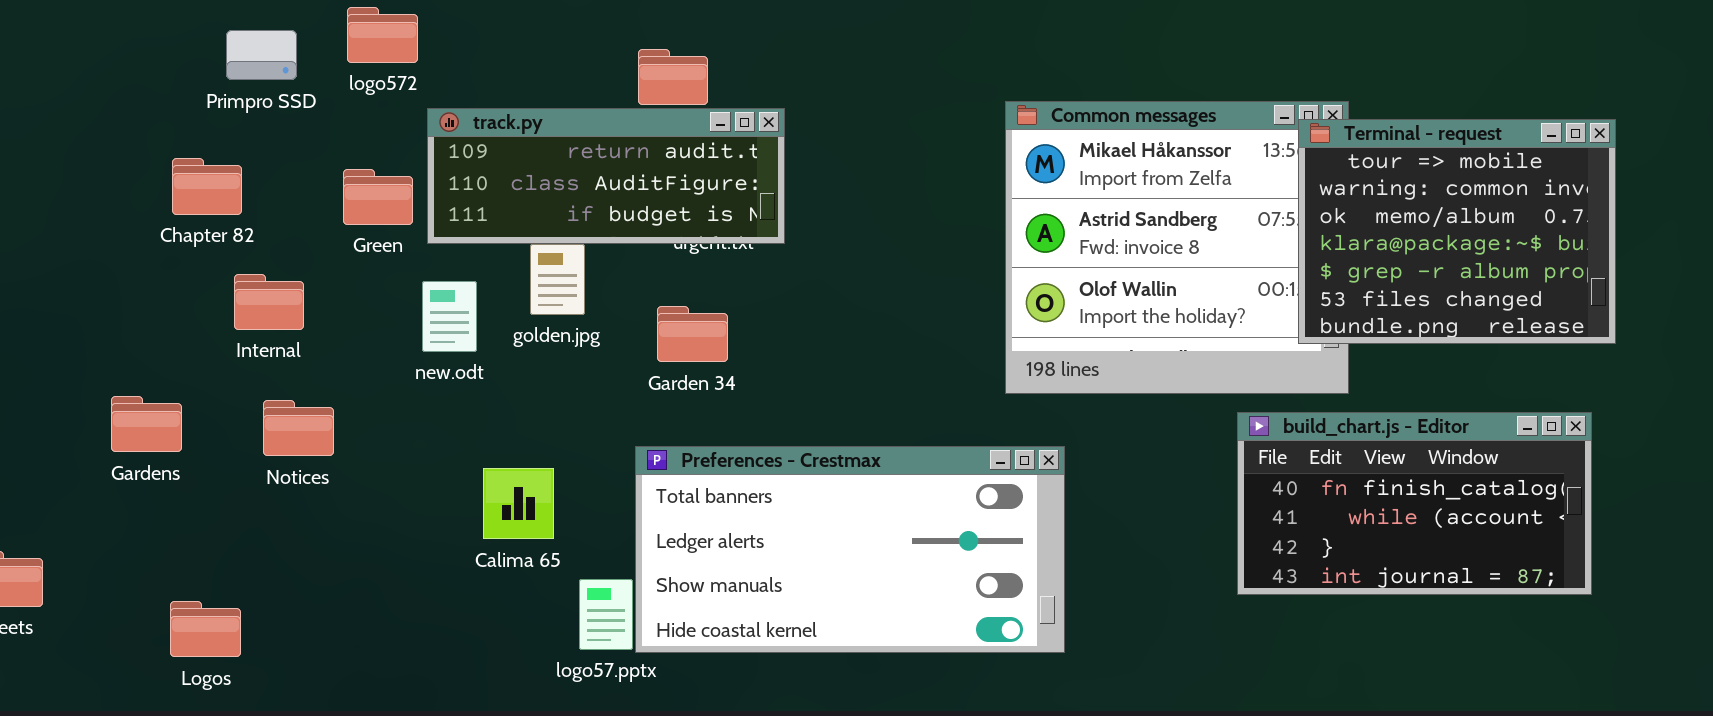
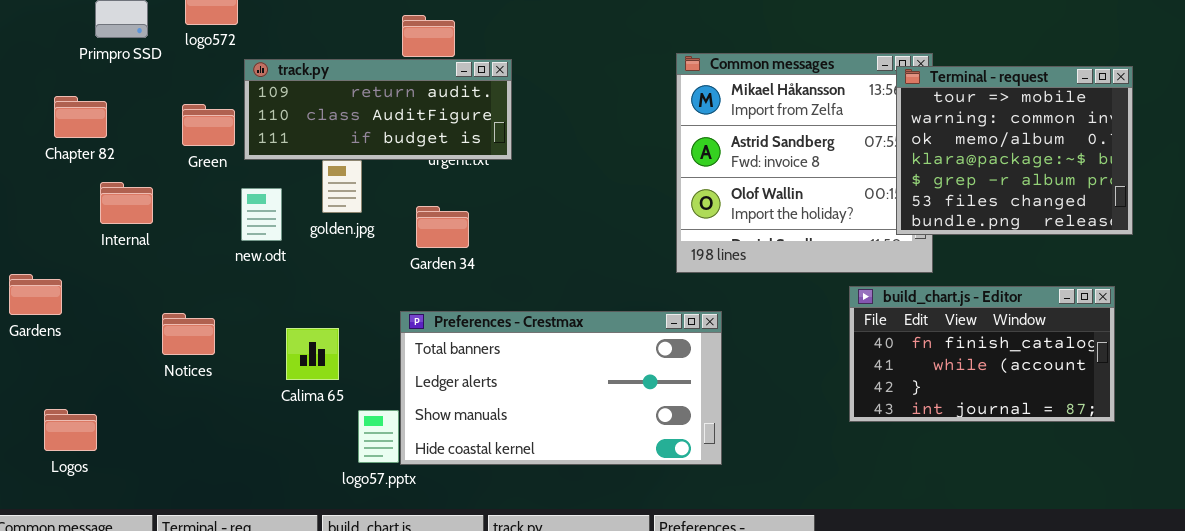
Notices: [263,400,334,456] -> [162,313,215,355], moved
Logos: [170,601,241,657] -> [44,409,97,451], moved

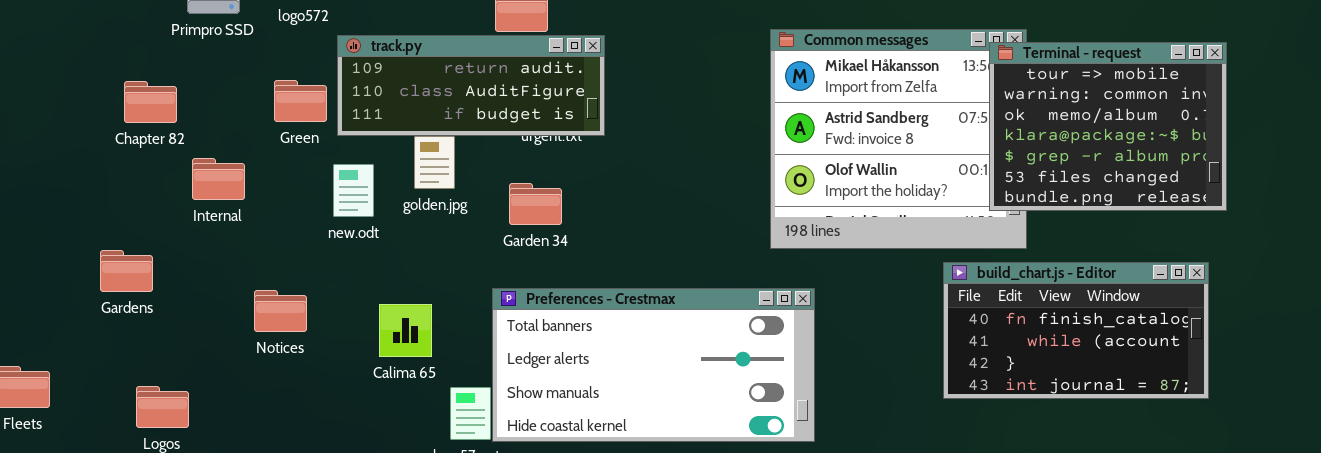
Chapter 82: [54,96,107,138] -> [124,81,177,123], moved

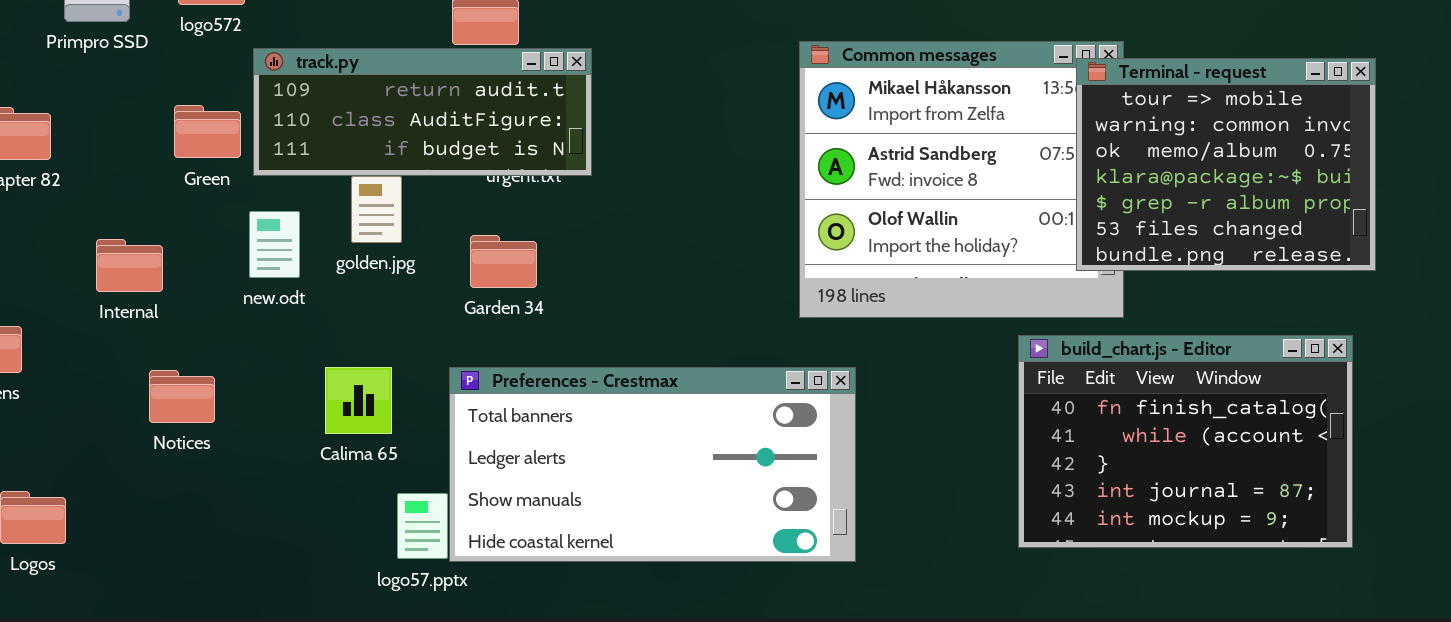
Internal: [192,158,245,200] -> [96,239,163,292], moved
build_chart.js - Editor: [943,262,1209,399] -> [1018,335,1353,548], resized
Calima 65: [379,304,432,357] -> [325,367,392,434], moved

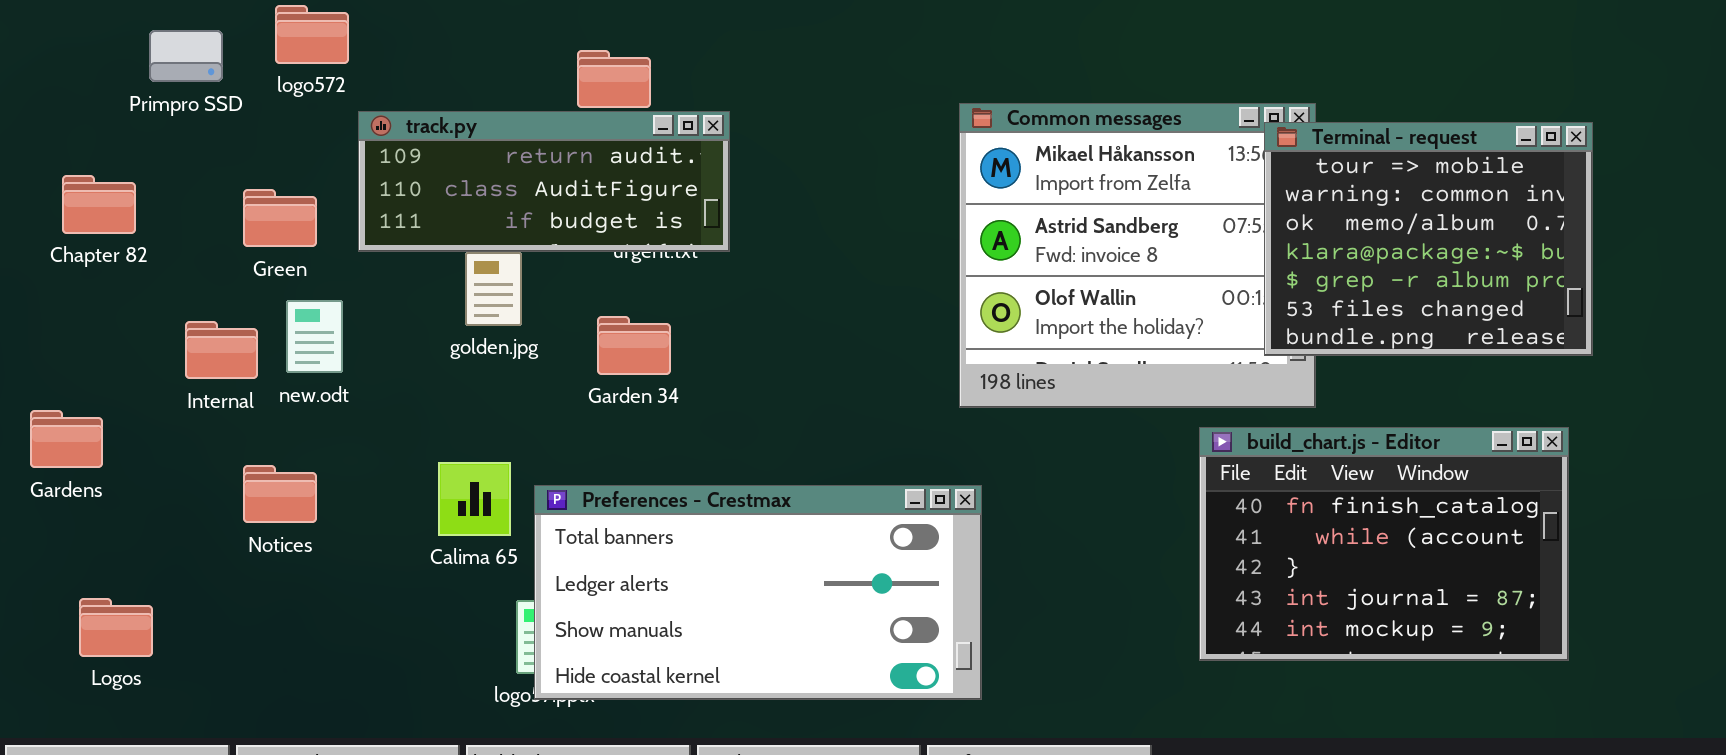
Green: [174,105,241,158] -> [243,189,317,247], moved
new.odt: [249,211,300,278] -> [286,300,343,373], moved
Preferences - Crestmax: [449,367,856,562] -> [534,485,982,700], moved

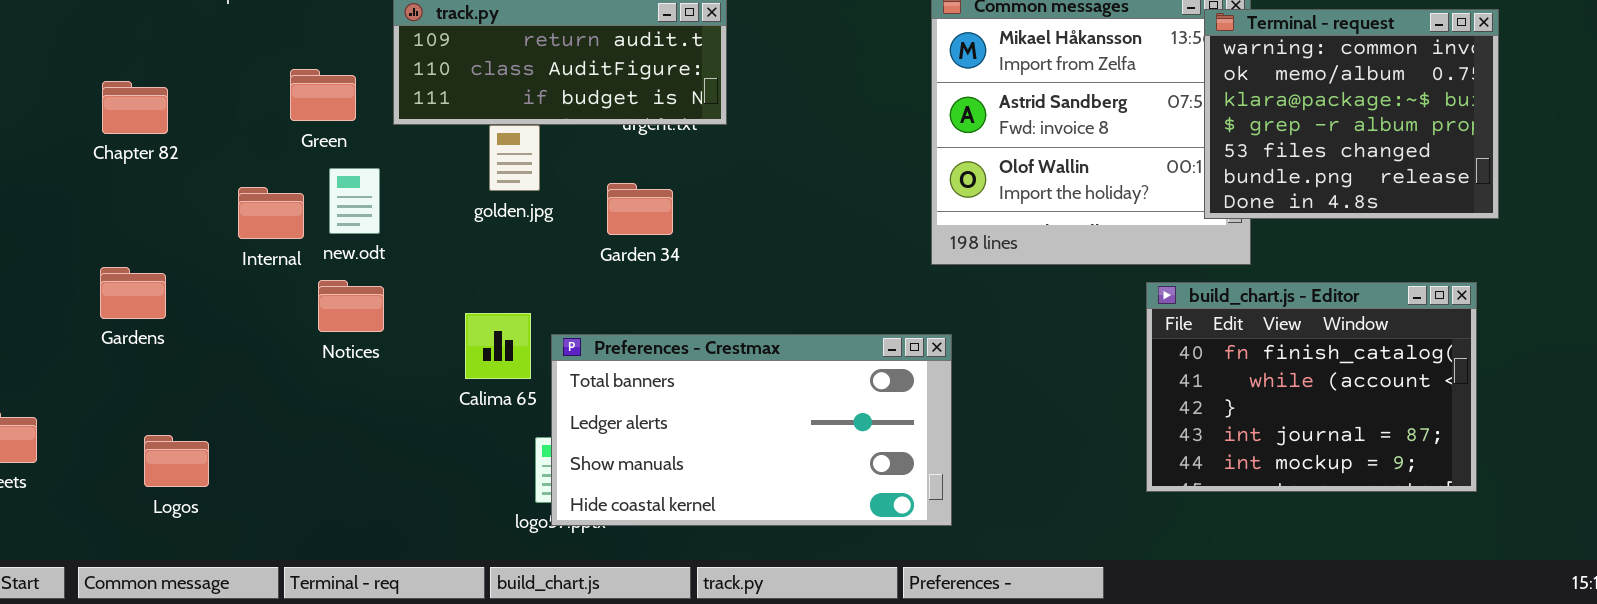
Terminal - request: [1264,122,1593,356] -> [1204,9,1499,219], scrolled down 1 row
Chapter 82: [62,175,136,234] -> [102,81,168,134], moved
Notices: [243,465,317,523] -> [318,280,384,332], moved

